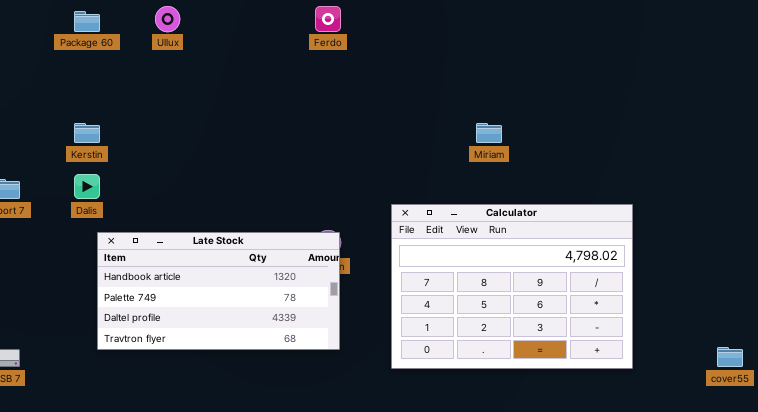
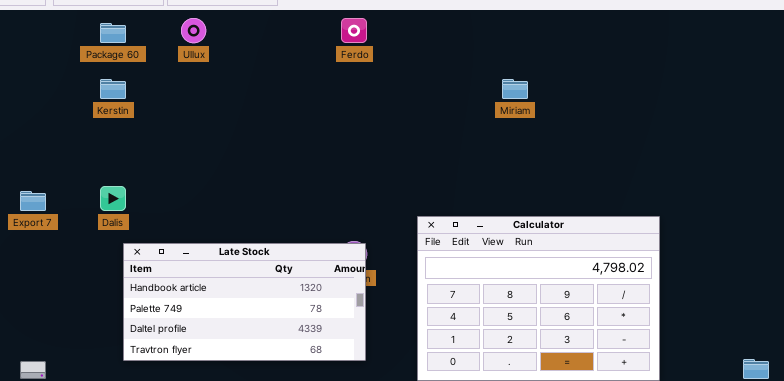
Kerstin: [74,123,100,143] -> [100,79,126,99], moved
Miriam: [476,123,502,143] -> [502,79,528,99], moved

